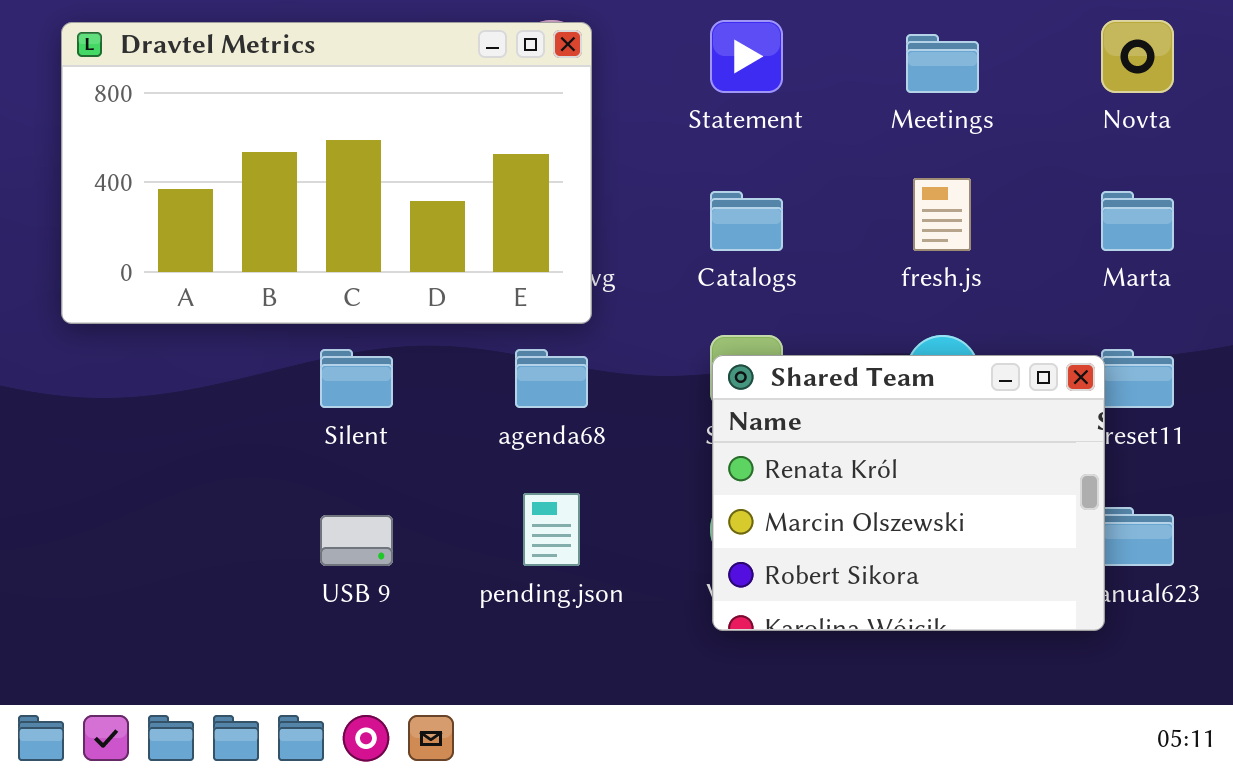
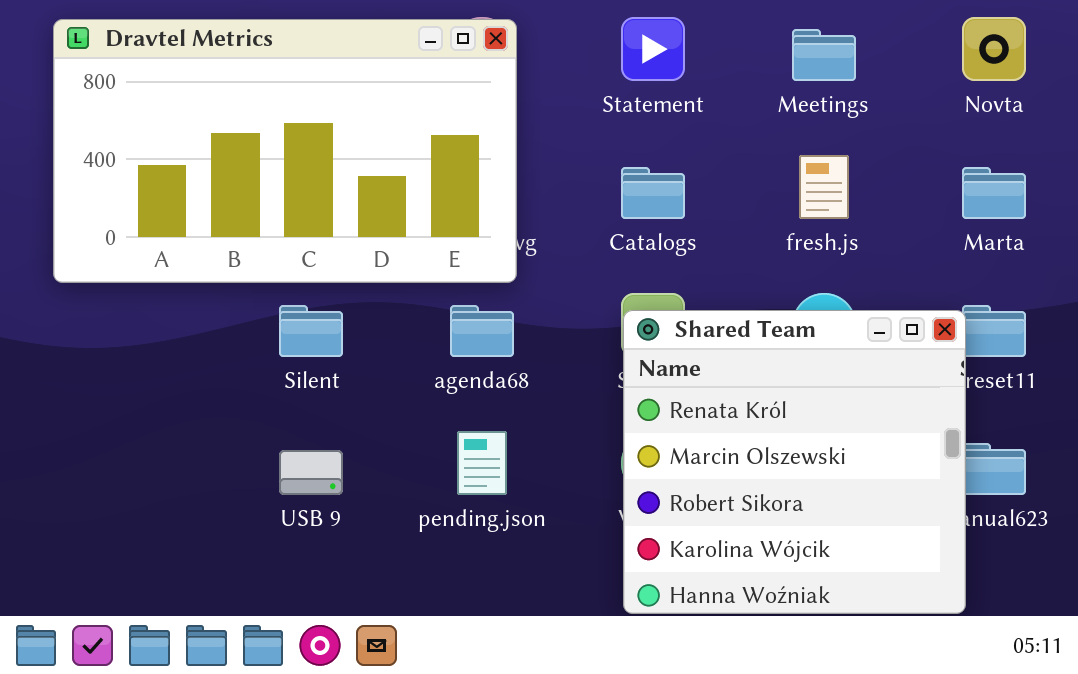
Shared Team: [712,355,1105,631] -> [623,310,966,614], resized

